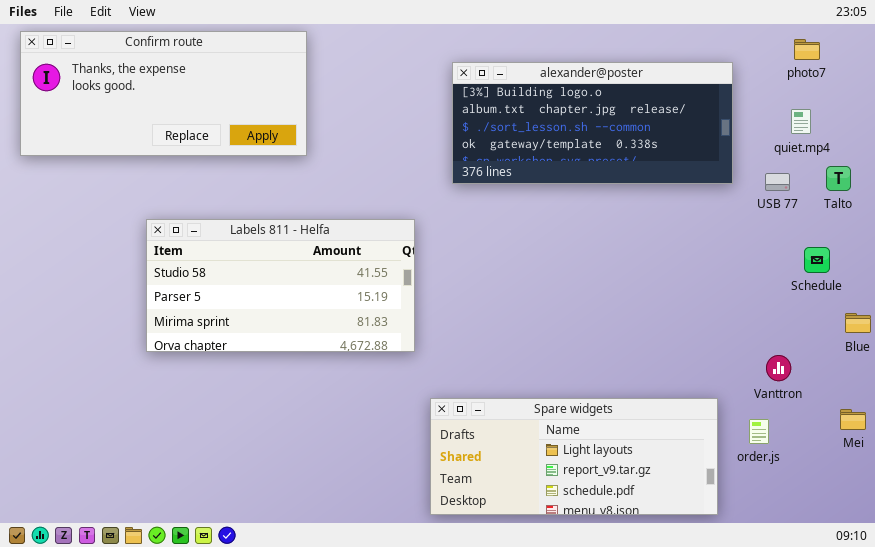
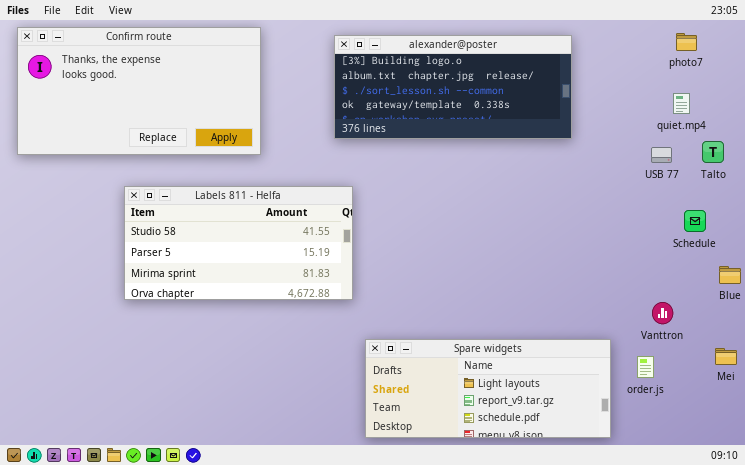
Confirm route: [20,31,307,156] -> [17,27,261,155], resized
alexander@poster: [452,62,733,184] -> [334,35,572,139], moved

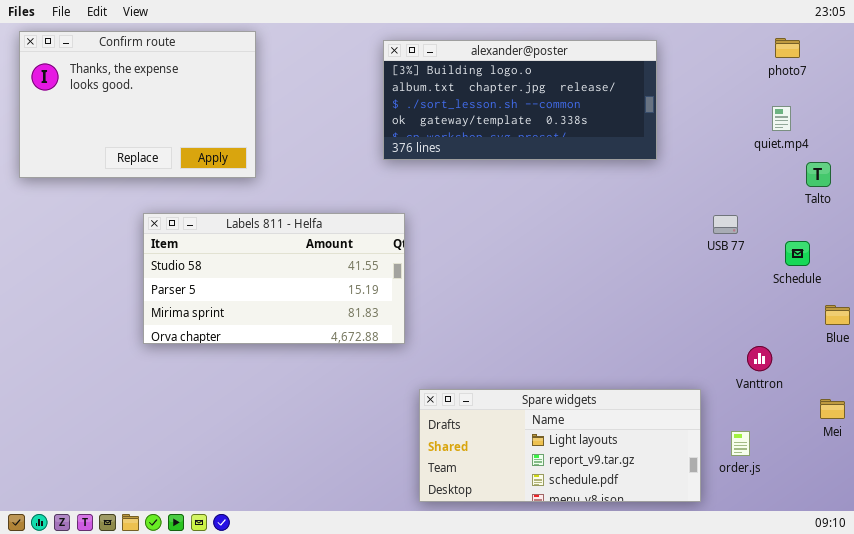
Confirm route: [17,27,261,155] -> [19,31,256,178], resized
USB 77: [651,147,672,163] -> [713,215,738,234], moved
order.js: [637,356,654,378] -> [731,431,750,456], moved

